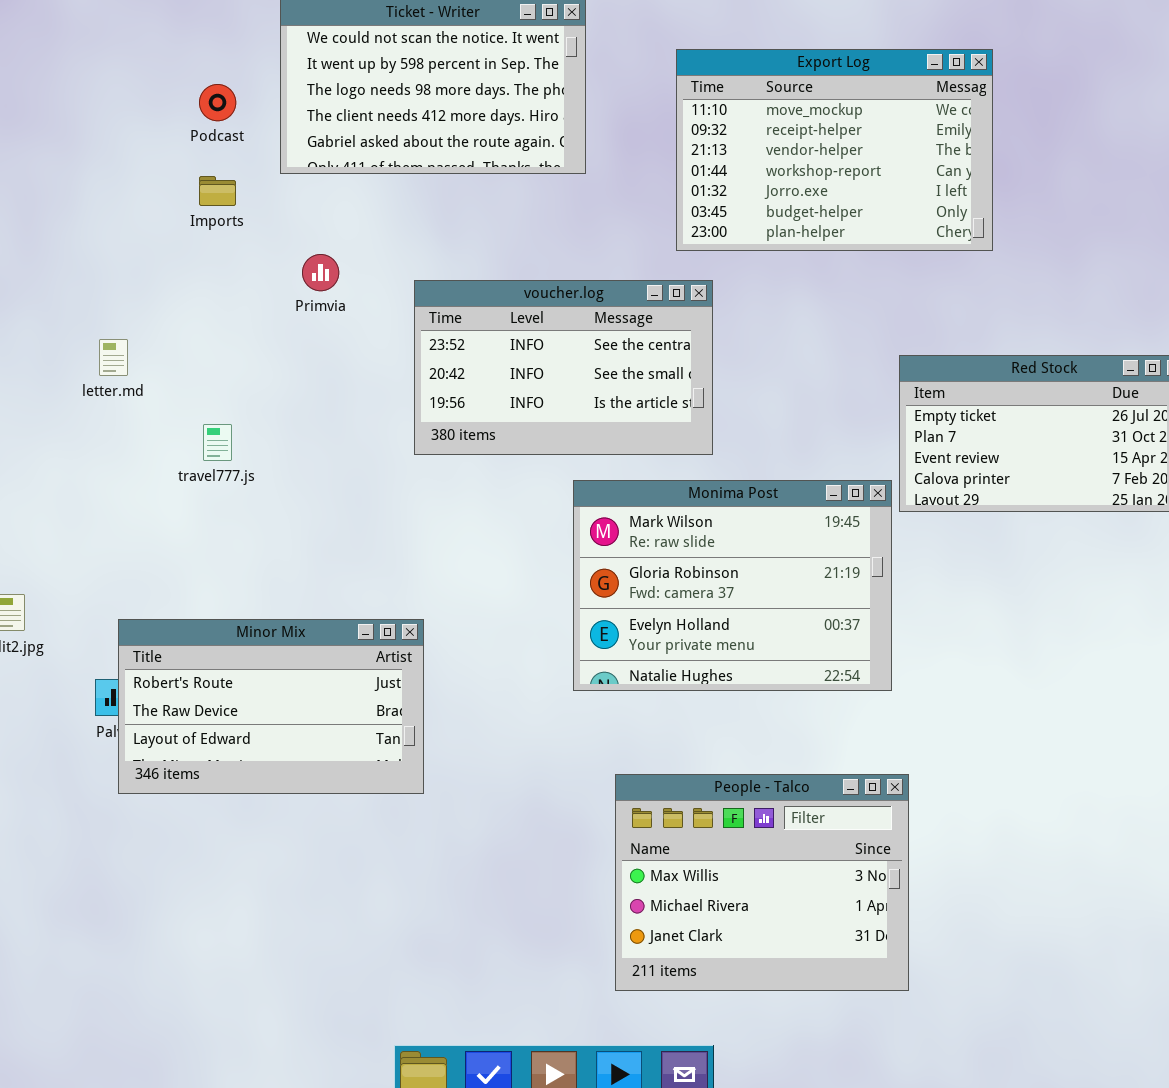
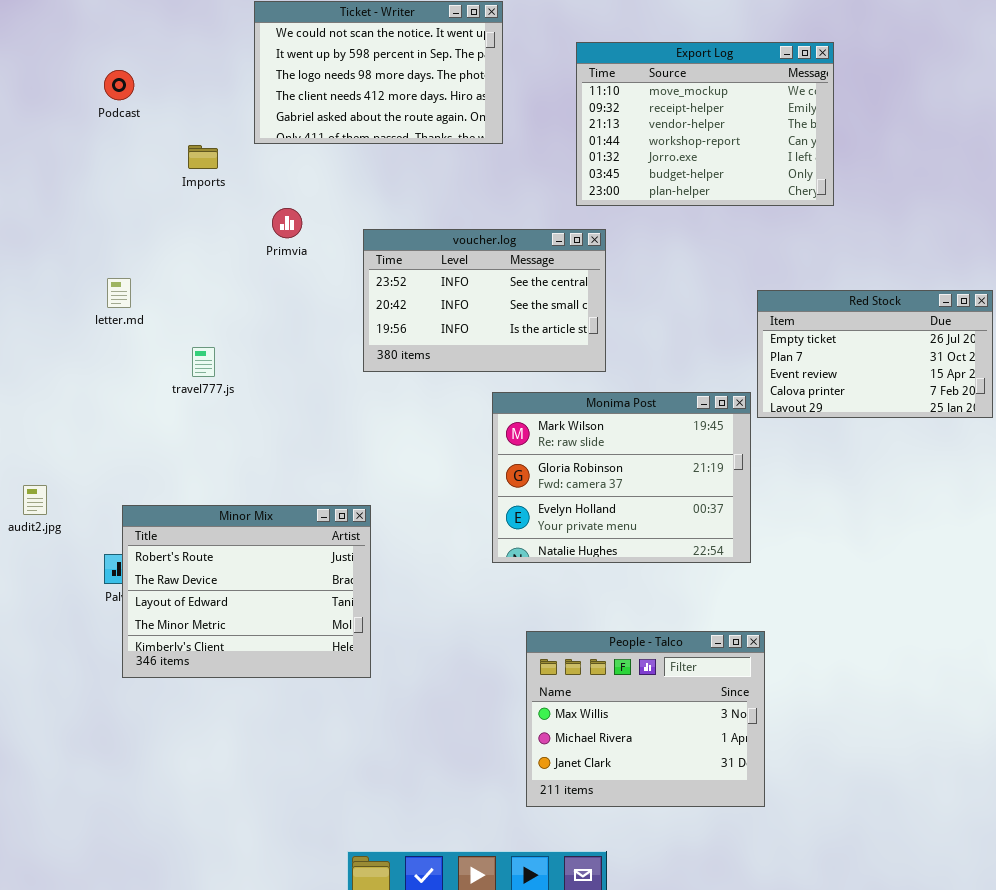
Podcast: [199,84,236,121] -> [104,70,134,100], moved
Minor Mix: [118,619,424,794] -> [122,505,371,678], resized

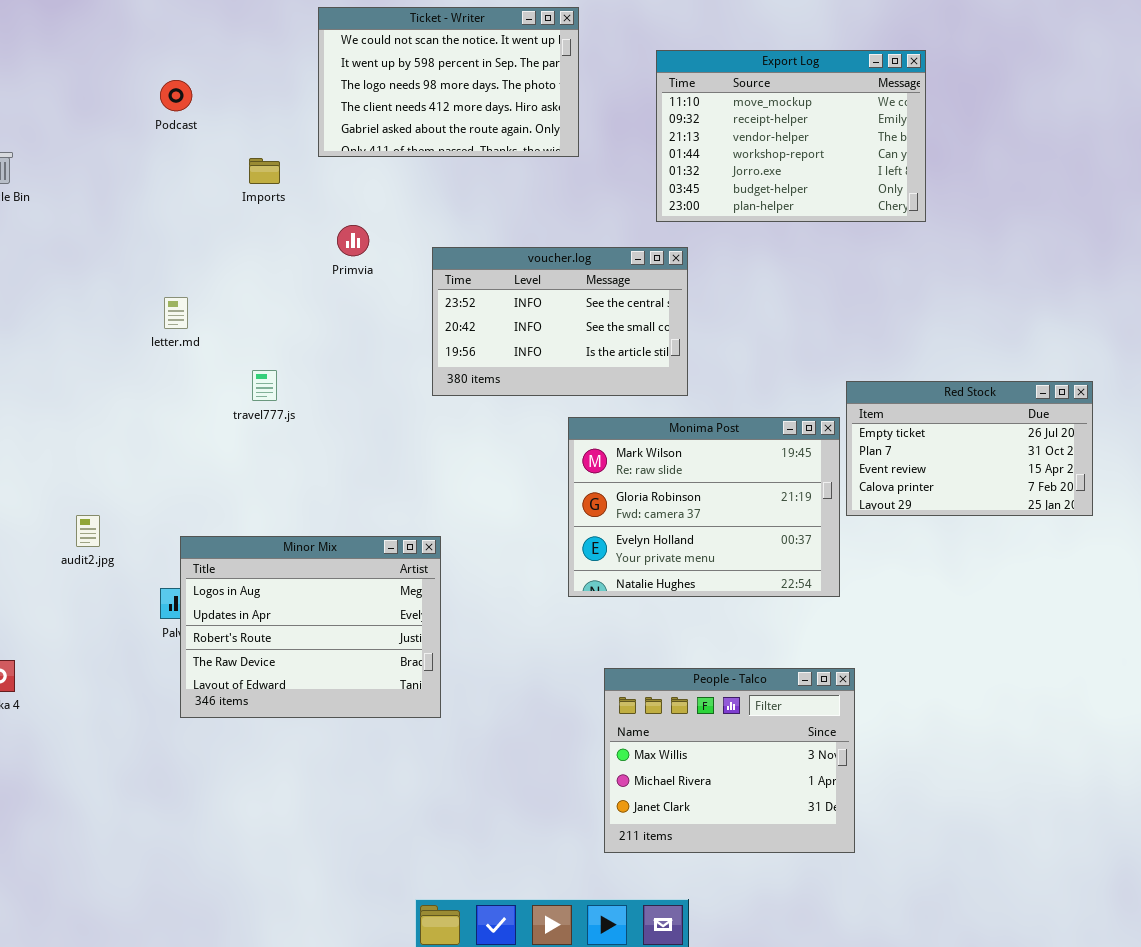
Red Stock: [757,290,993,418] -> [846,381,1093,516], moved
Minor Mix: [122,505,371,678] -> [180,536,441,718], scrolled up 2 rows

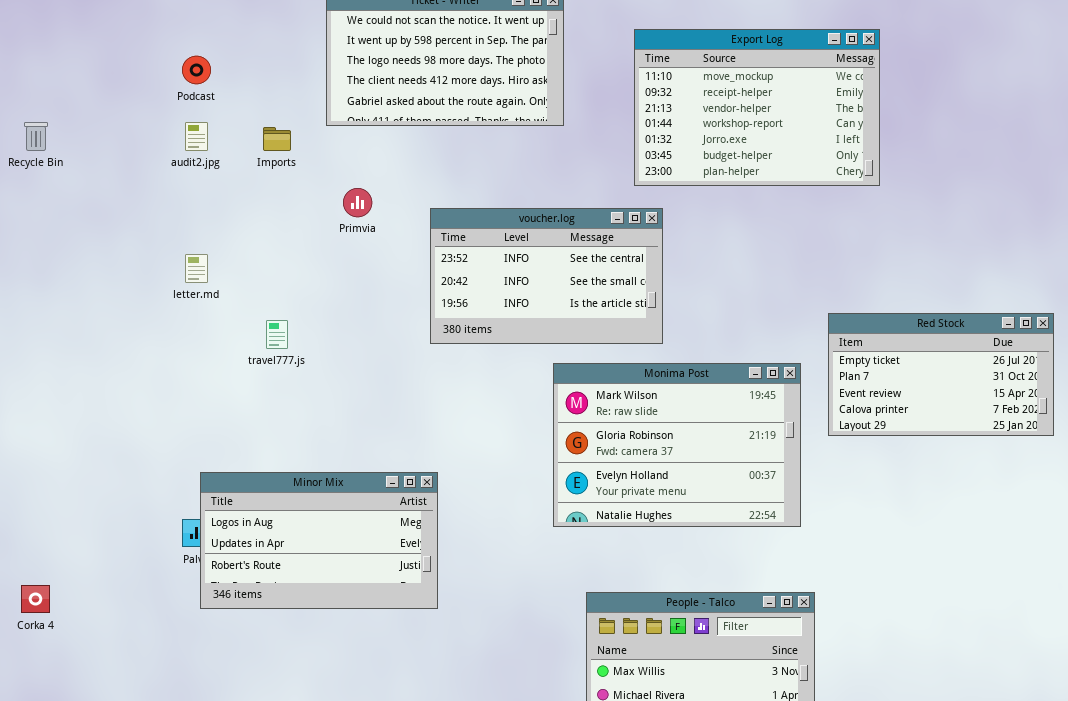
Red Stock: [846,381,1093,516] -> [828,313,1054,436], moved
audit2.jpg: [76,515,100,547] -> [185,122,208,151], moved
Minor Mix: [180,536,441,718] -> [200,472,438,609], resized

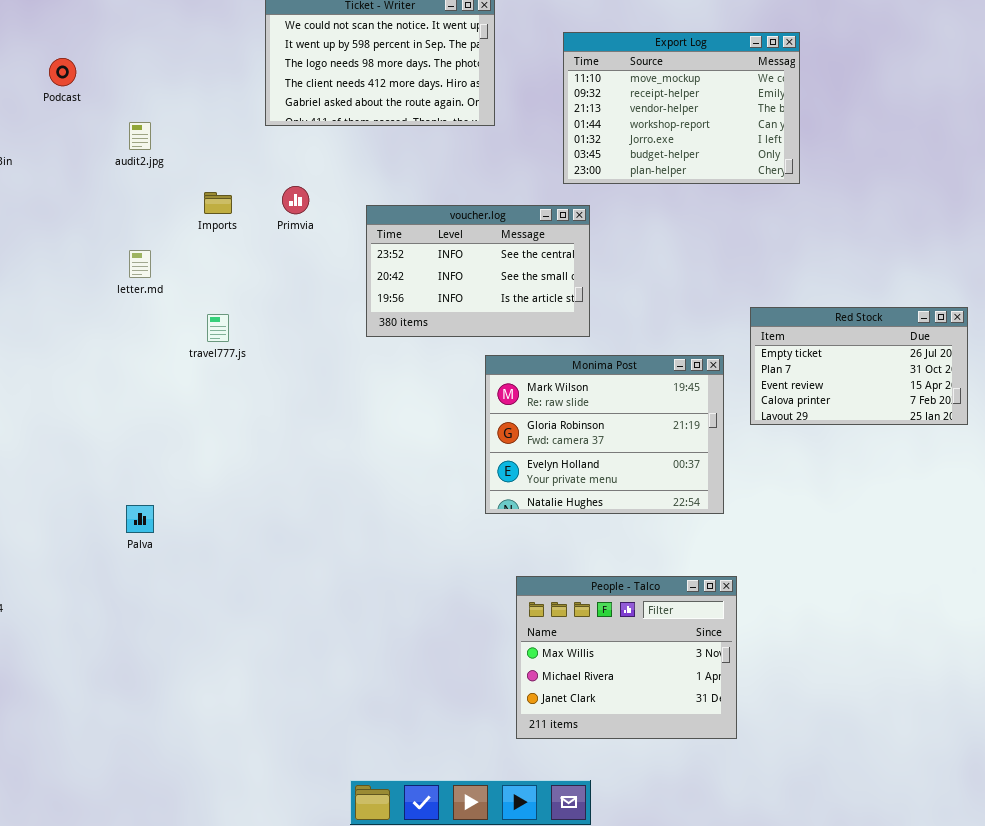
Podcast: [182,56,211,84] -> [49,58,76,86], moved
Imports: [263,127,291,151] -> [204,192,232,214], moved
Minor Mix: [200,472,438,609] -> none, closed

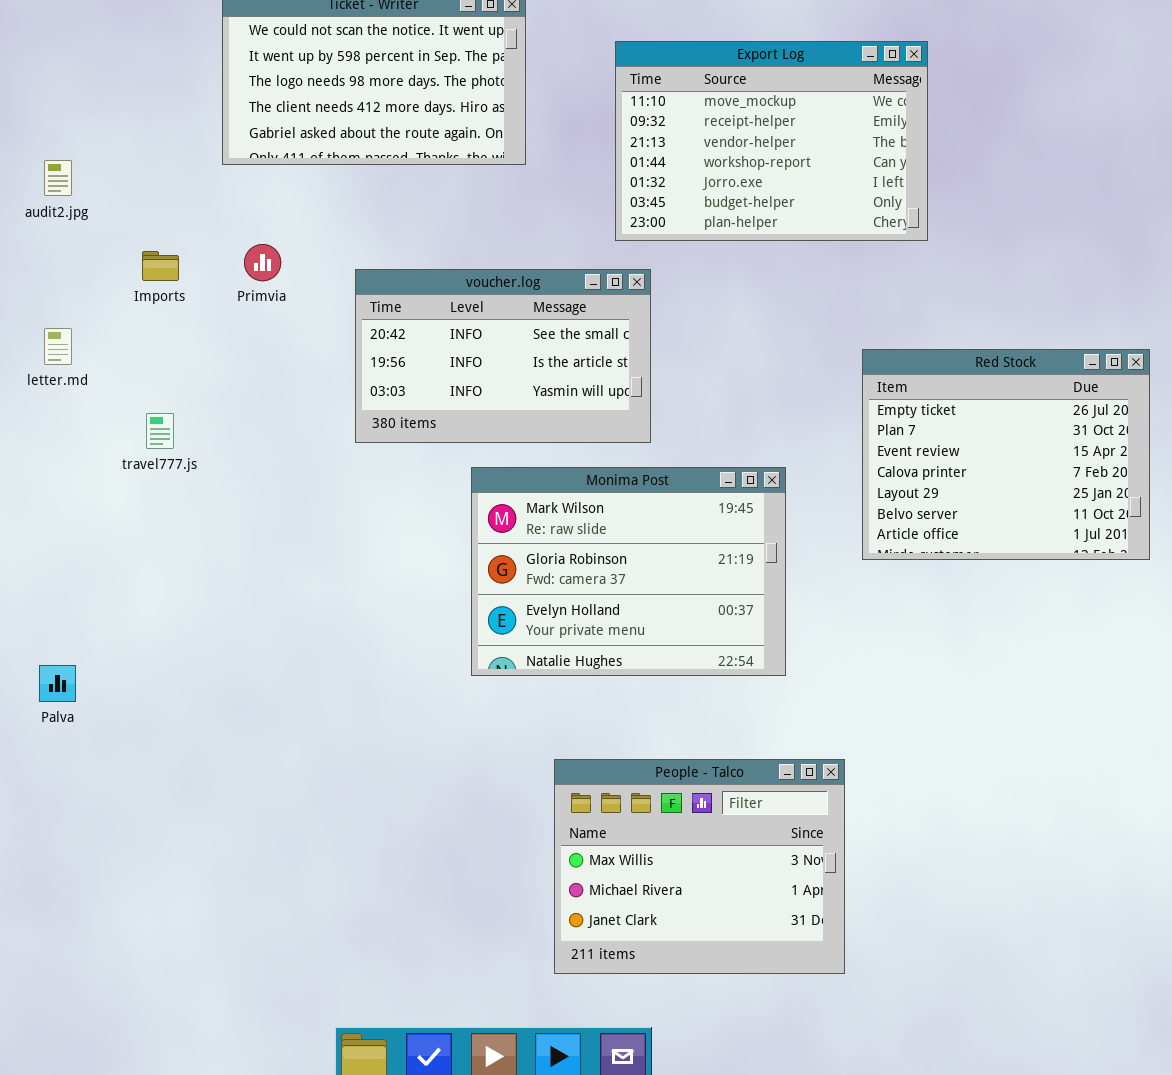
voucher.log: [366,205,590,337] -> [355,269,651,443], scrolled down 1 row
Red Stock: [750,307,968,425] -> [862,349,1150,560], resized
Monima Post: [485,355,724,514] -> [471,467,786,676], moved

